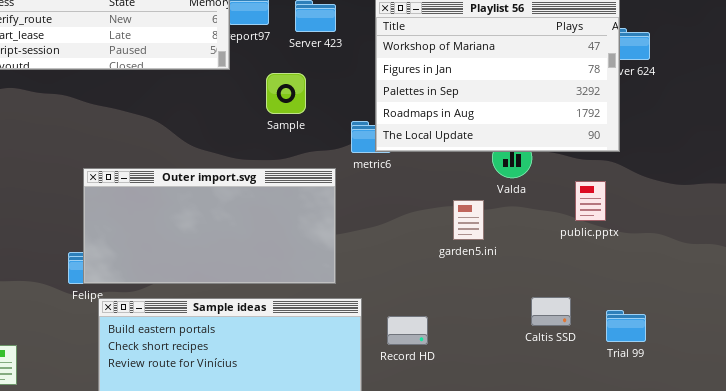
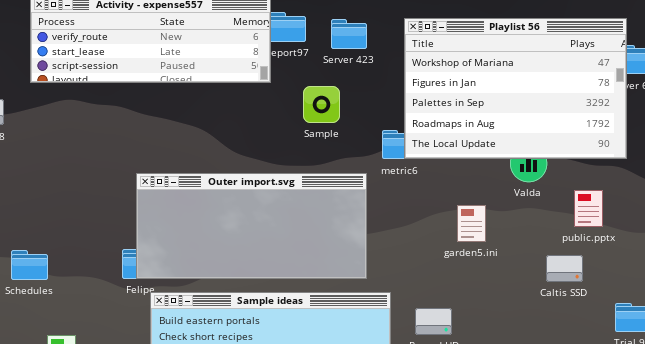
public.pptx: [575,181,606,221] -> [574,190,603,227], moved
garden5.ini: [453,200,484,240] -> [457,205,486,242], moved
Caltis SSD: [531,297,571,326] -> [546,255,583,282], moved

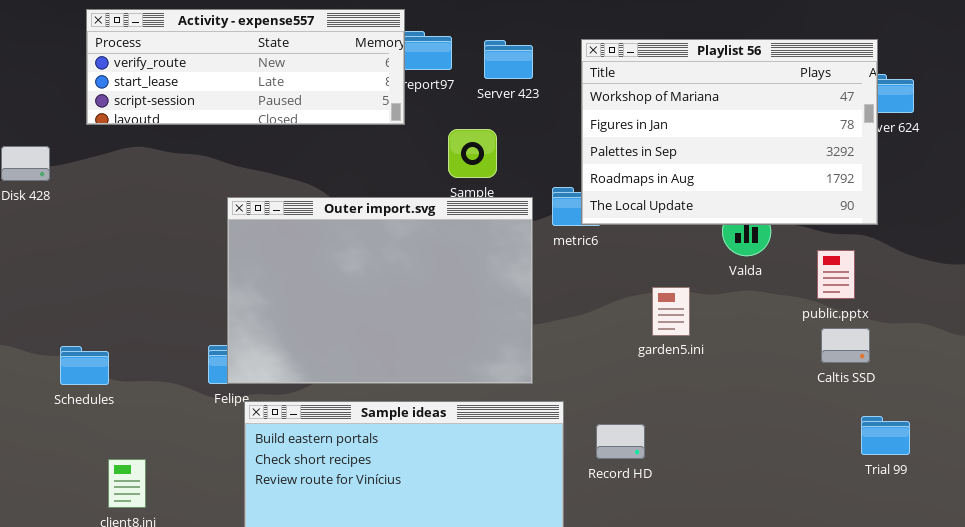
Outer import.svg: [136,173,367,279] -> [227,197,533,384], resized
public.pptx: [574,190,603,227] -> [817,250,855,299], moved
Caltis SSD: [546,255,583,282] -> [821,328,870,363], moved

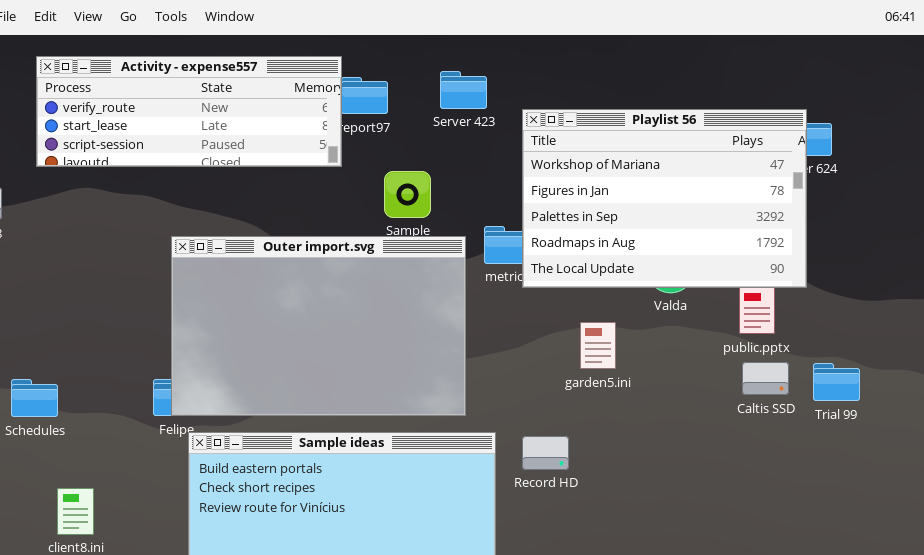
Playlist 56: [581,39,878,225] -> [522,109,807,288], moved
Server 423: [484,40,533,79] -> [440,71,487,109], moved
Trial 99: [861,416,910,455] -> [813,363,860,401], moved
Record HD: [596,424,645,459] -> [522,436,569,470], moved

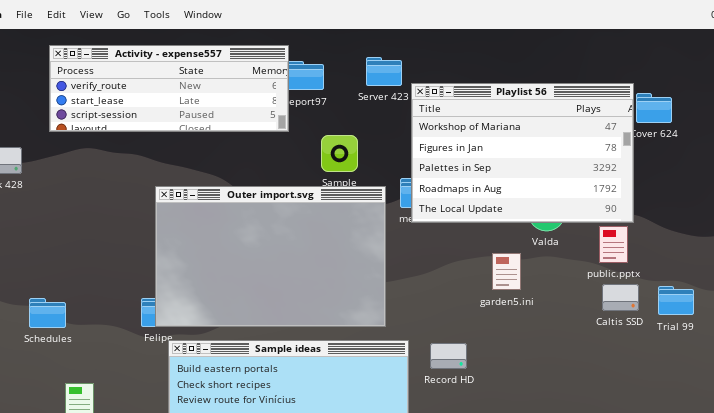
Playlist 56: [522,109,807,288] -> [411,83,634,223], moved
garden5.ini: [580,322,616,369] -> [492,253,521,290], moved

